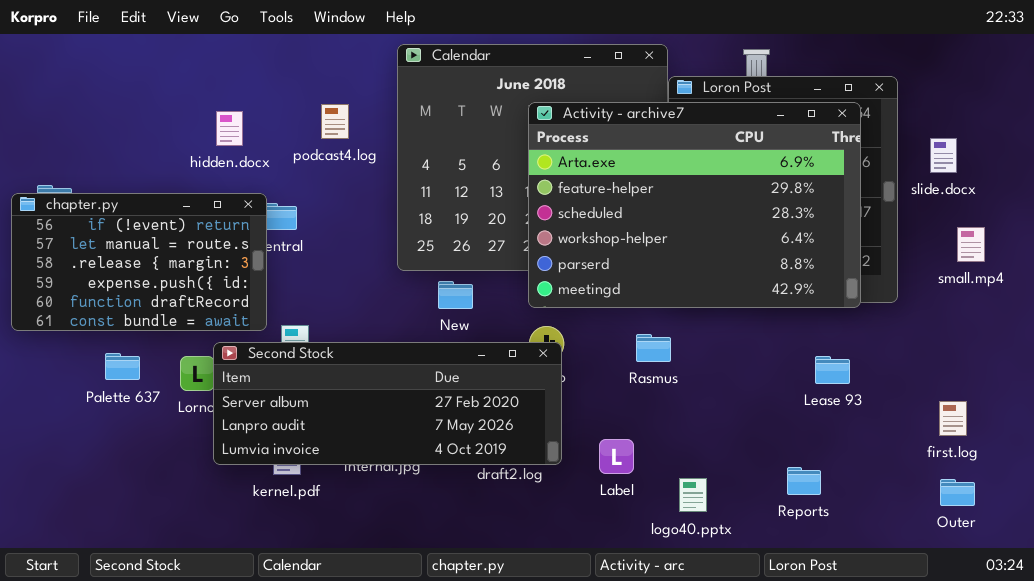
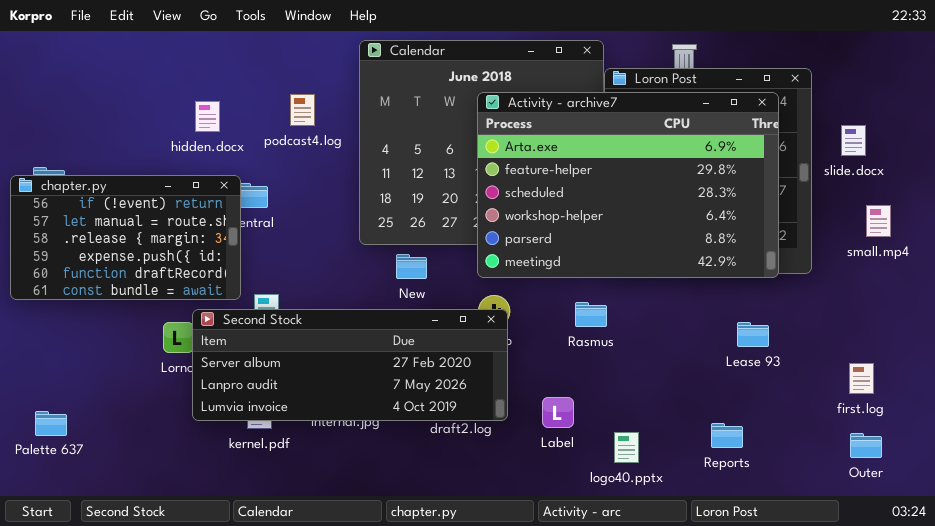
Palette 637: [105,353,140,380] -> [35,411,67,436], moved

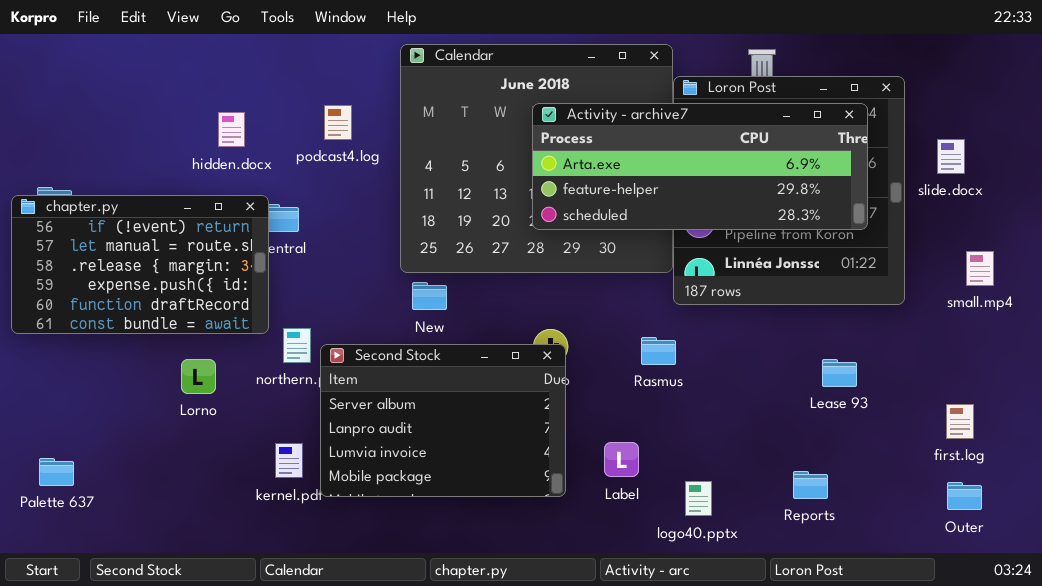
Activity - archive7: [477,92,779,278] -> [532,103,868,230], resized
small.mp4: [866,205,891,237] -> [966,251,994,286], moved
New: [396,254,427,279] -> [412,282,447,310], moved
Second Stock: [192,309,508,421] -> [320,344,566,497], resized

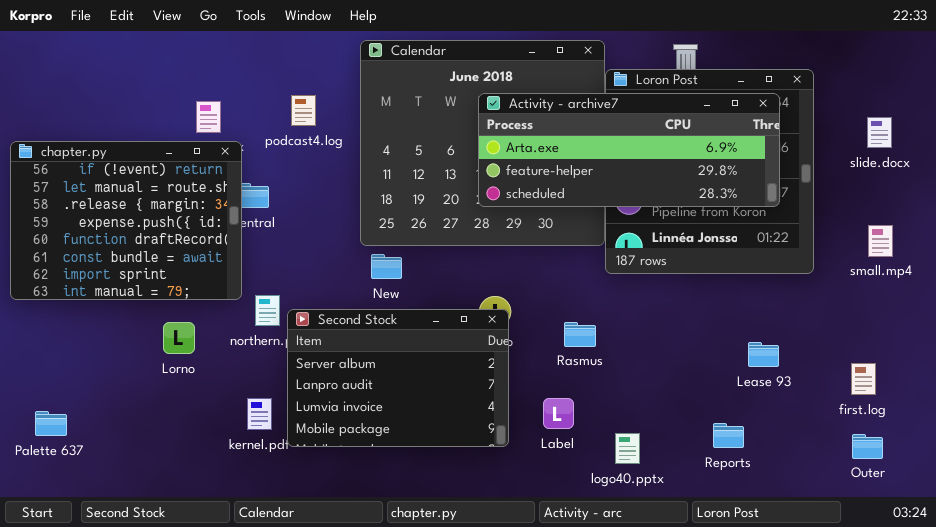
slide.docx: [937,139,965,174] -> [867,117,892,148], moved
chapter.py: [11,195,269,334] -> [10,141,242,300], resized
Rasmus: [641,337,676,365] -> [564,322,596,347], moved
Lease 93: [822,359,857,387] -> [748,342,779,367], moved

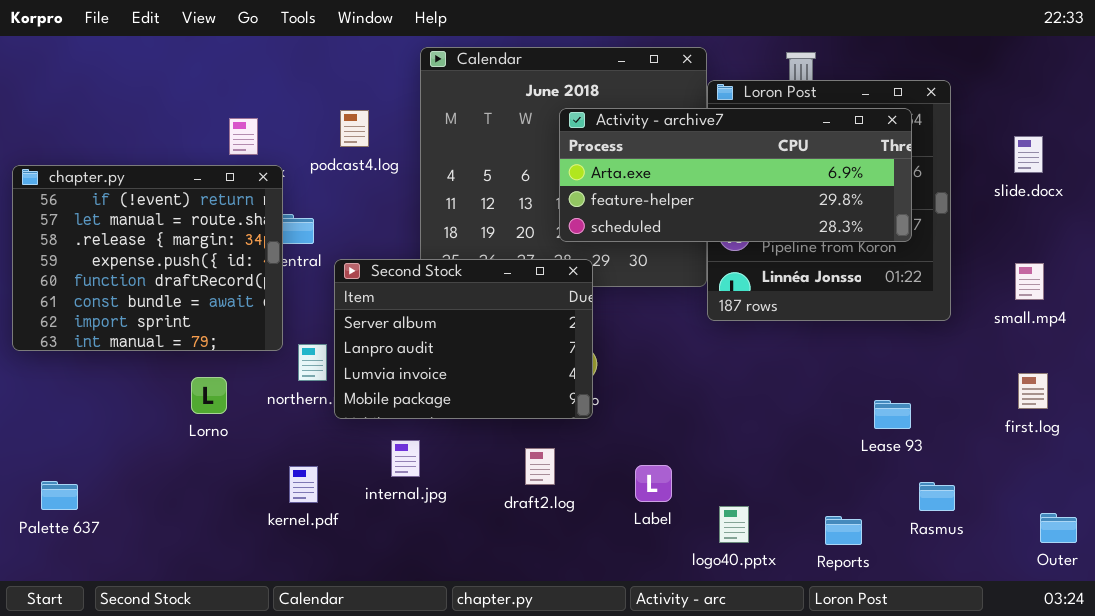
Second Stock: [287,309,509,447] -> [334,259,593,419], moved
Rasmus: [564,322,596,347] -> [919,482,955,511], moved
first.log: [851,363,876,395] -> [1018,373,1048,409], moved
Reports: [713,423,744,448] -> [825,516,862,545], moved
Outer: [852,434,883,459] -> [1040,513,1077,543], moved

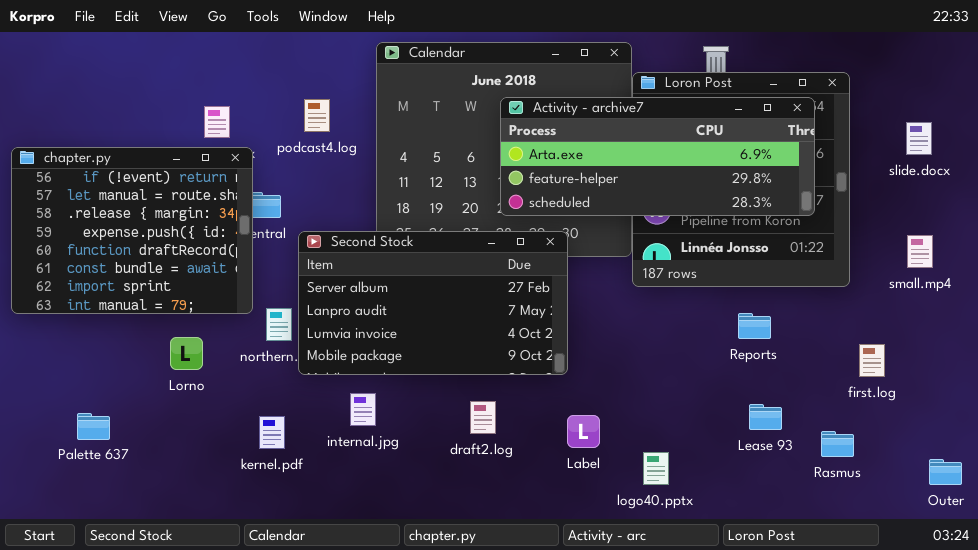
Second Stock: [334,259,593,419] -> [298,231,568,375], resized
first.log: [1018,373,1048,409] -> [859,344,885,377], moved
Lease 93: [874,400,911,429] -> [749,404,782,430], moved
Palette 637: [41,481,78,510] -> [77,413,110,440], moved
Reports: [825,516,862,545] -> [738,313,771,339], moved

